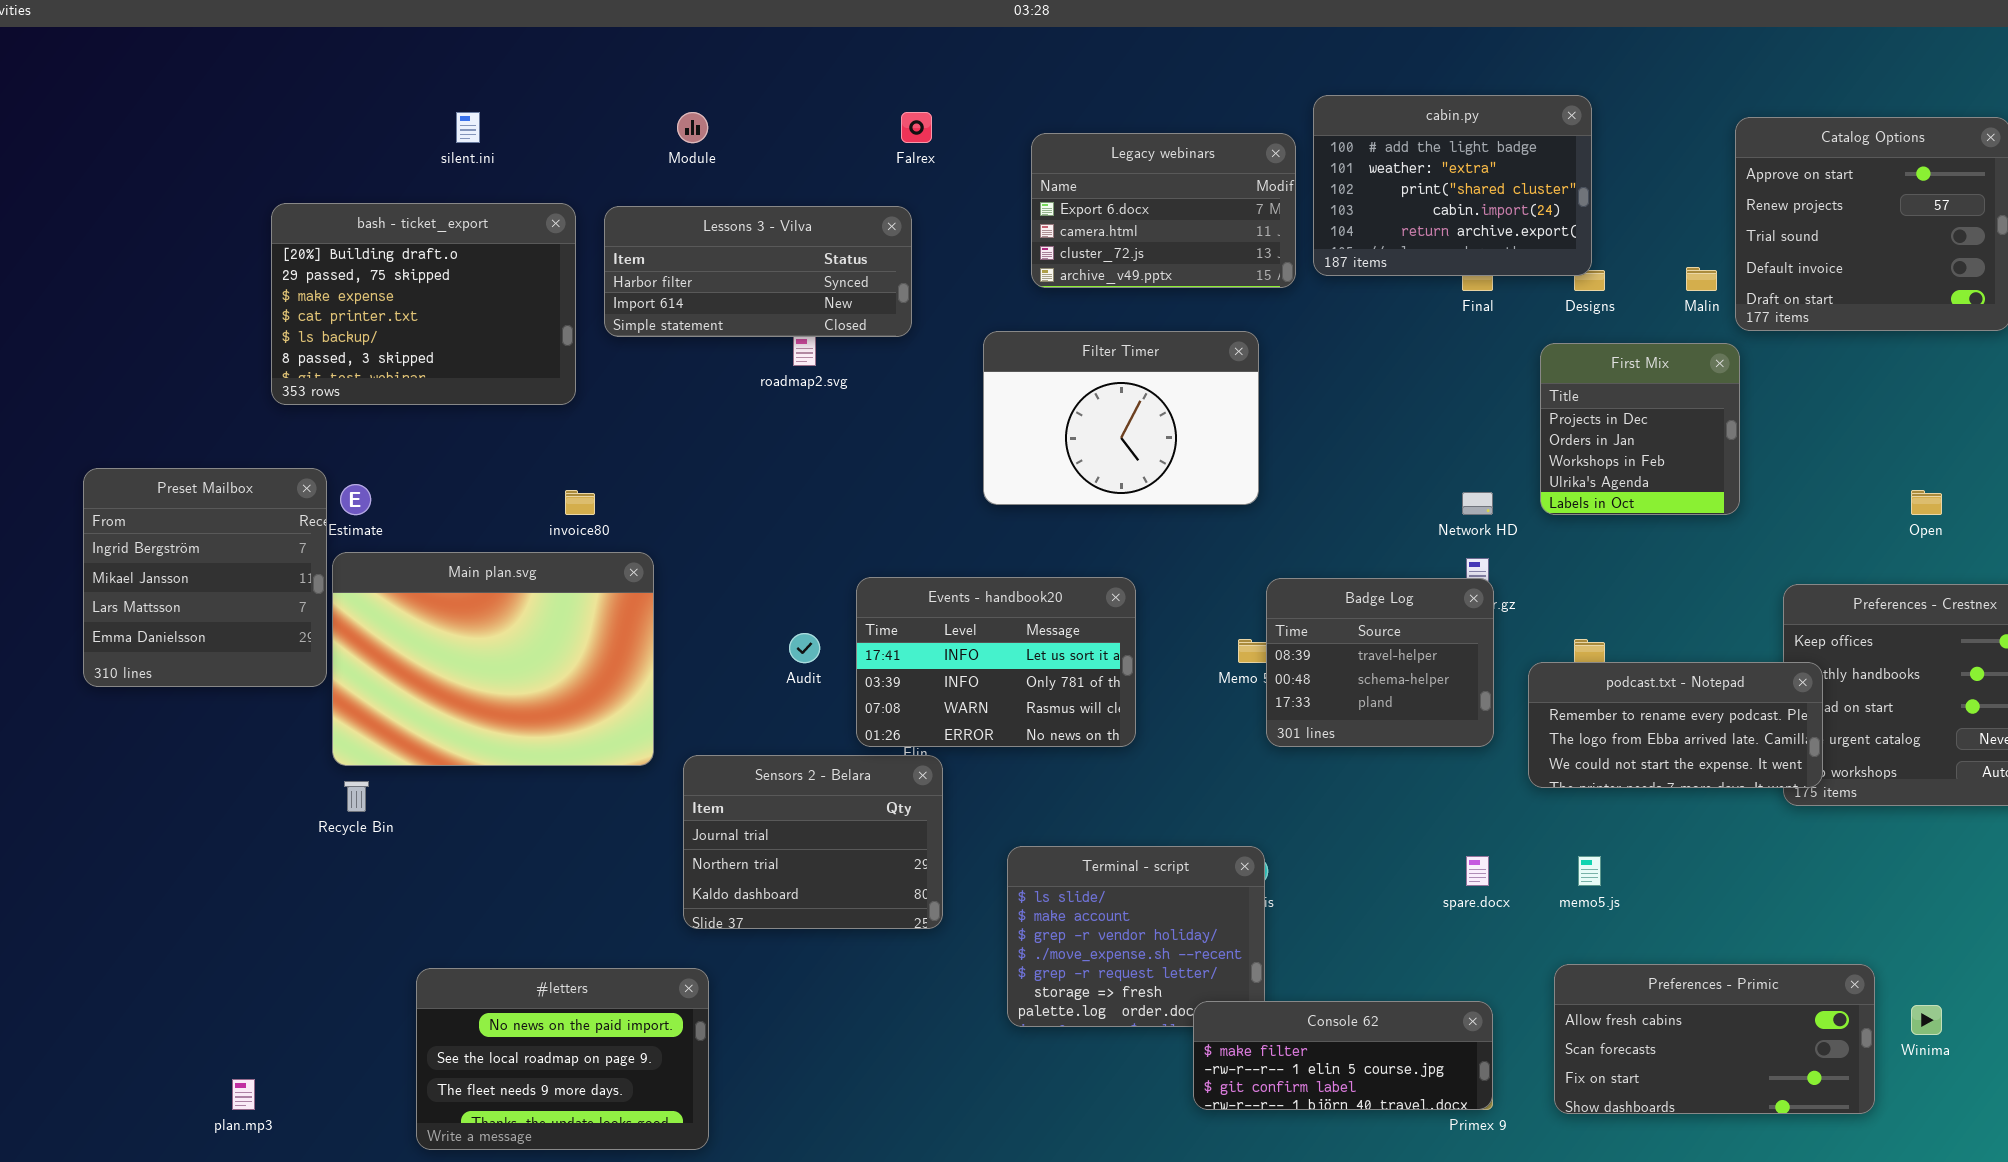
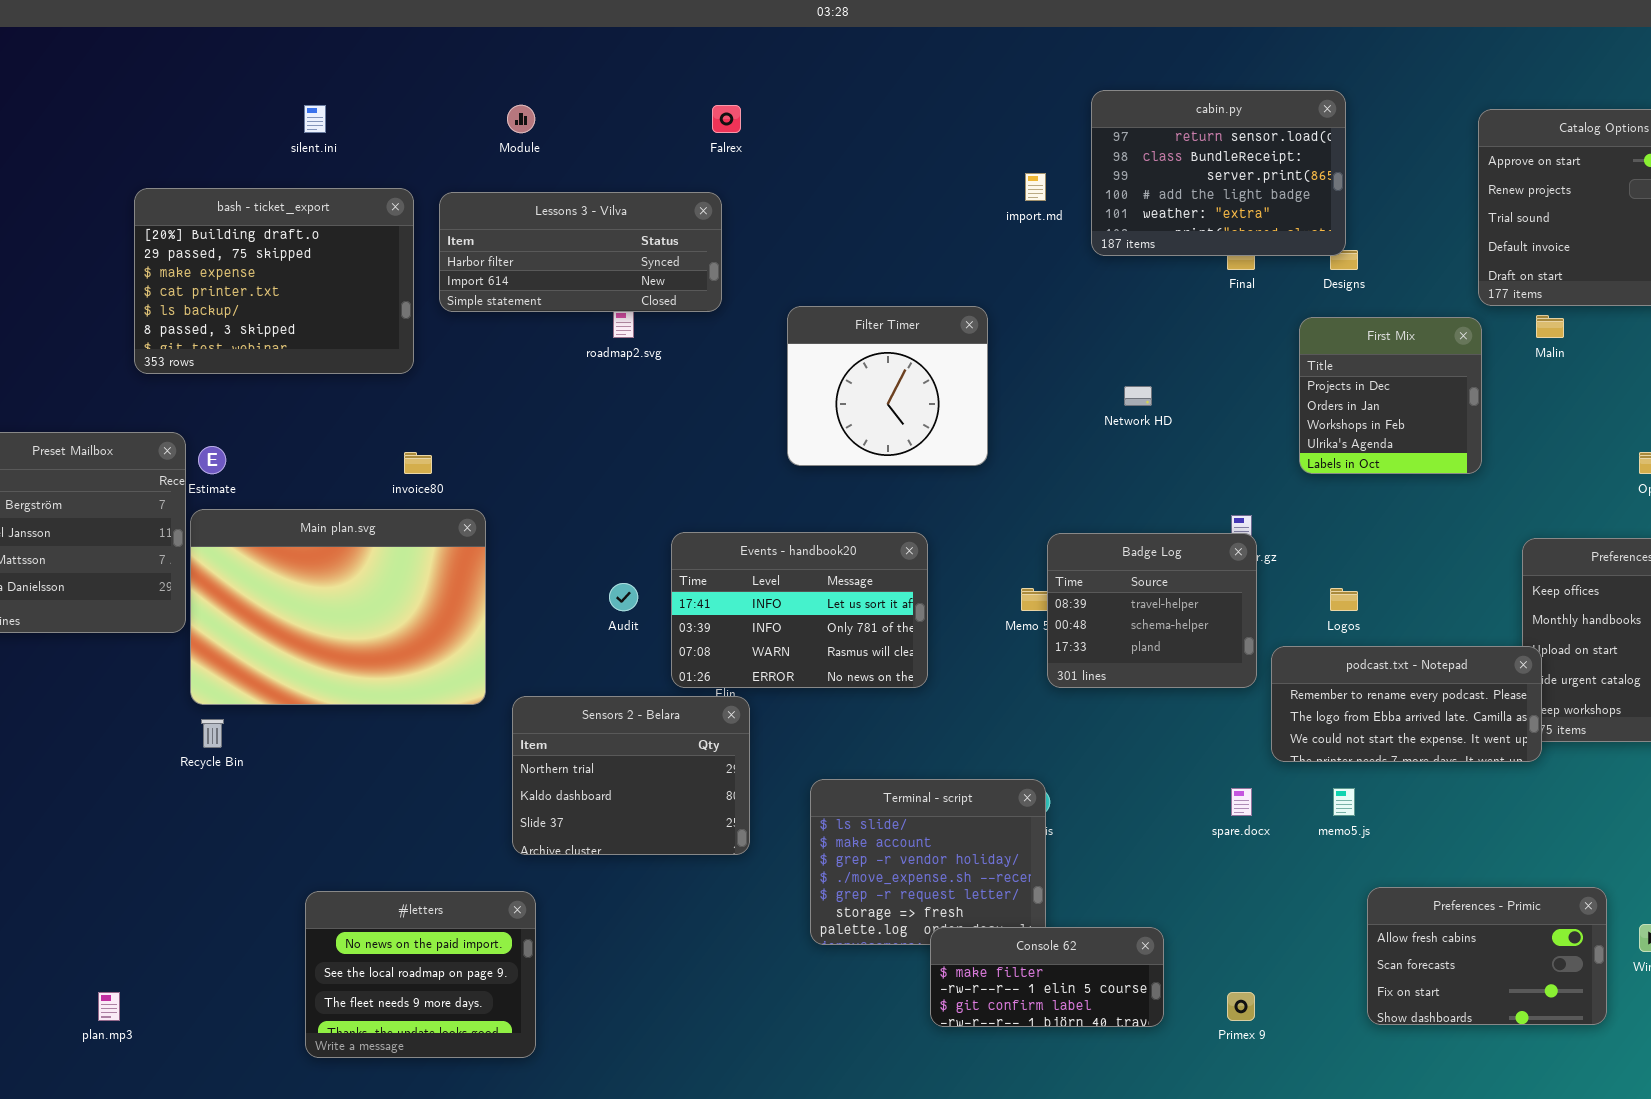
cabin.py: [1313,95,1592,276] -> [1091,90,1346,256], scrolled up 3 rows
Legacy webinars: [1031,133,1296,288] -> none, closed
Malin: [1686,267,1717,291] -> [1536,315,1564,338], moved
Filter Timer: [983,331,1259,505] -> [787,306,988,466], resized
Network HD: [1462,492,1493,515] -> [1124,386,1152,406], moved
podcast.txt - Notepad: [1528,662,1823,788] -> [1271,646,1542,762], moved
Sensors 2 - Belara: [683,755,943,929] -> [512,696,750,855], scrolled down 1 row
Preferences - Primic: [1554,964,1875,1114] -> [1367,887,1607,1025], resized
#letters: [416,968,709,1150] -> [305,891,536,1058], resized
Console 62: [1193,1001,1493,1110] -> [930,927,1164,1027], moved, resized

